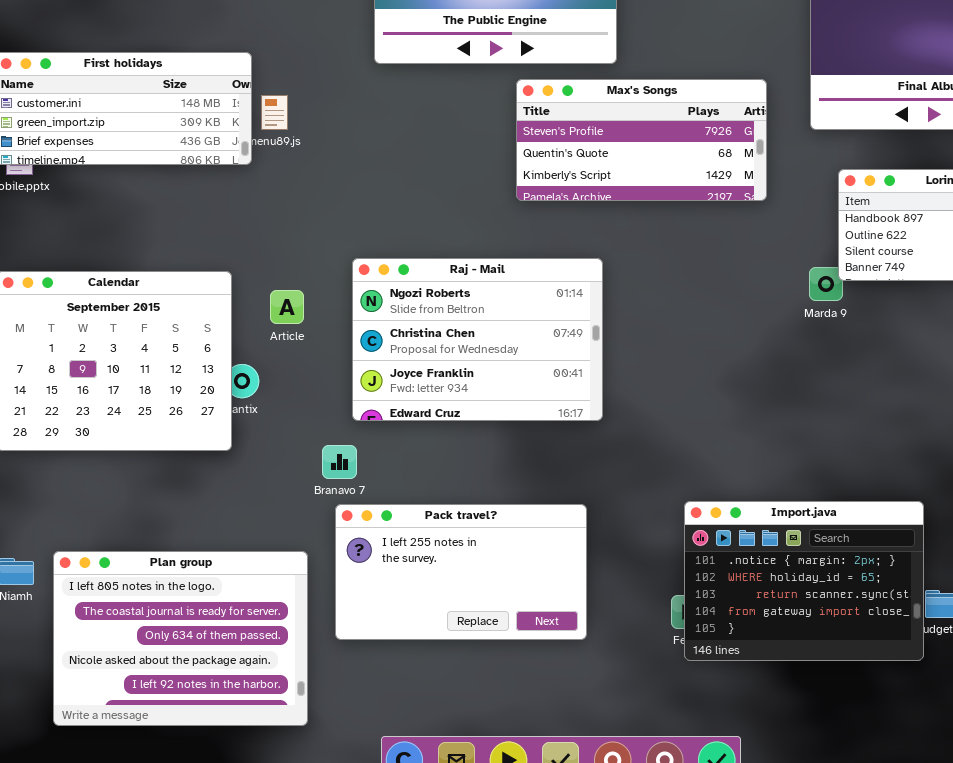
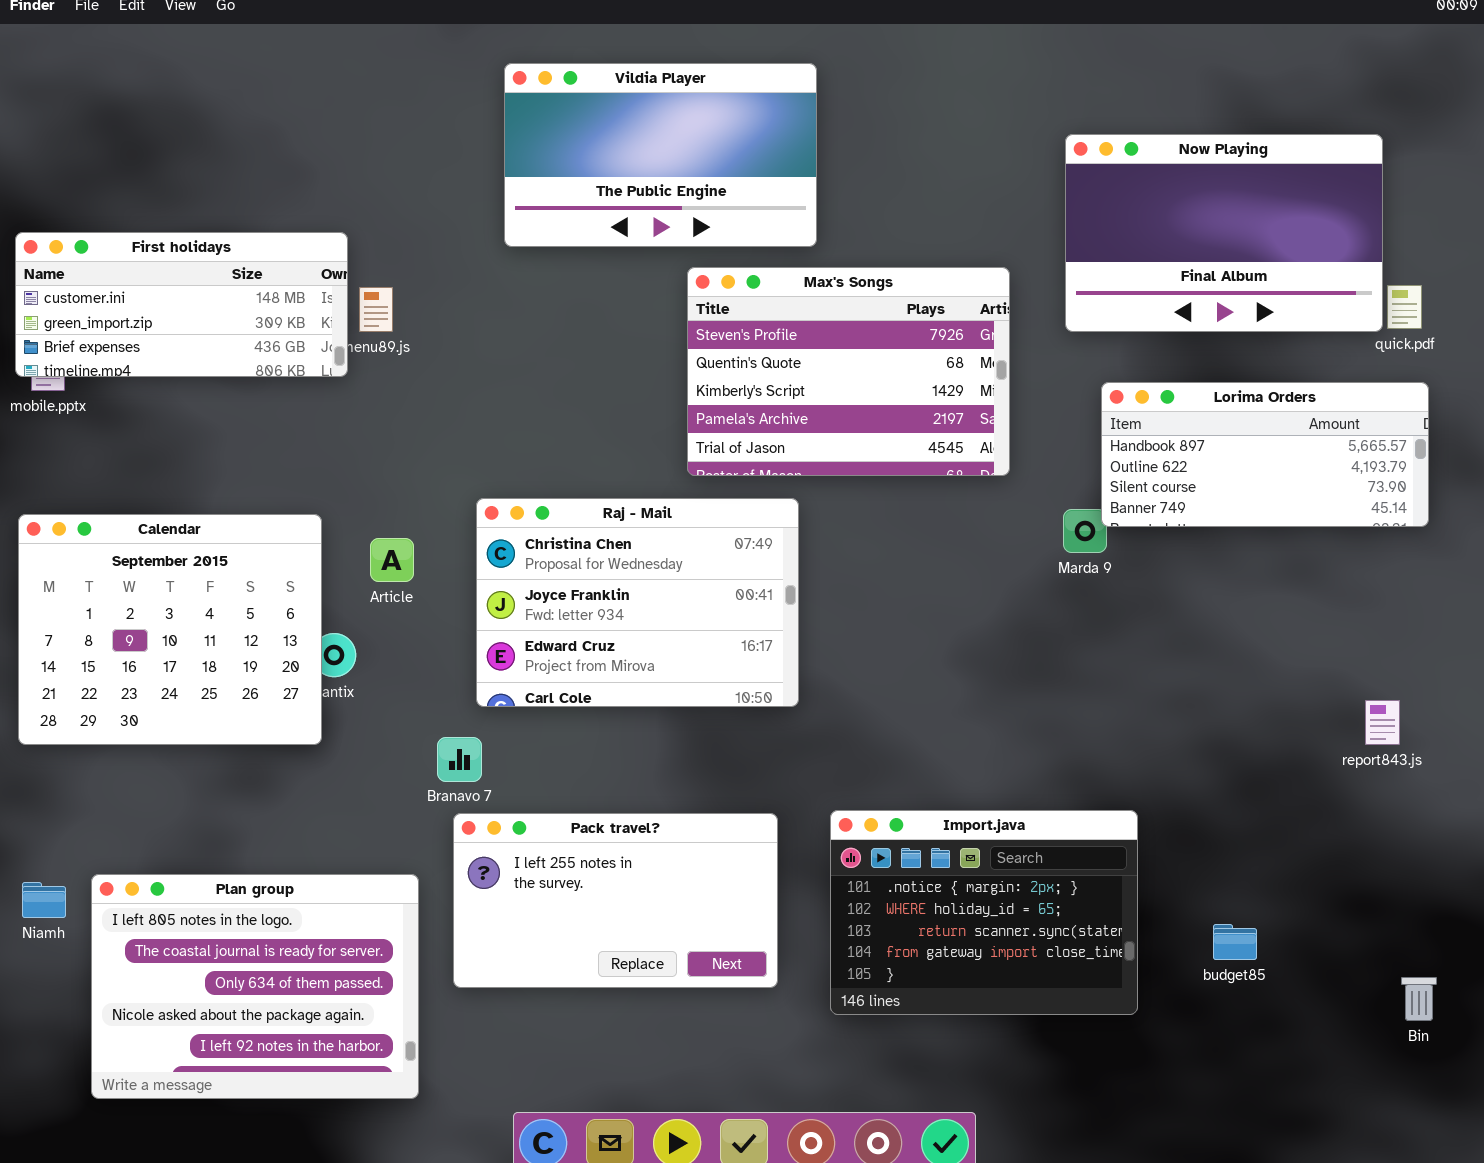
Max's Songs: [516,79,767,201] -> [687,267,1010,476], resized
Raj - Mail: [352,258,603,421] -> [476,498,799,707], scrolled down 1 row
Import.java: [684,501,924,661] -> [830,810,1138,1015], moved

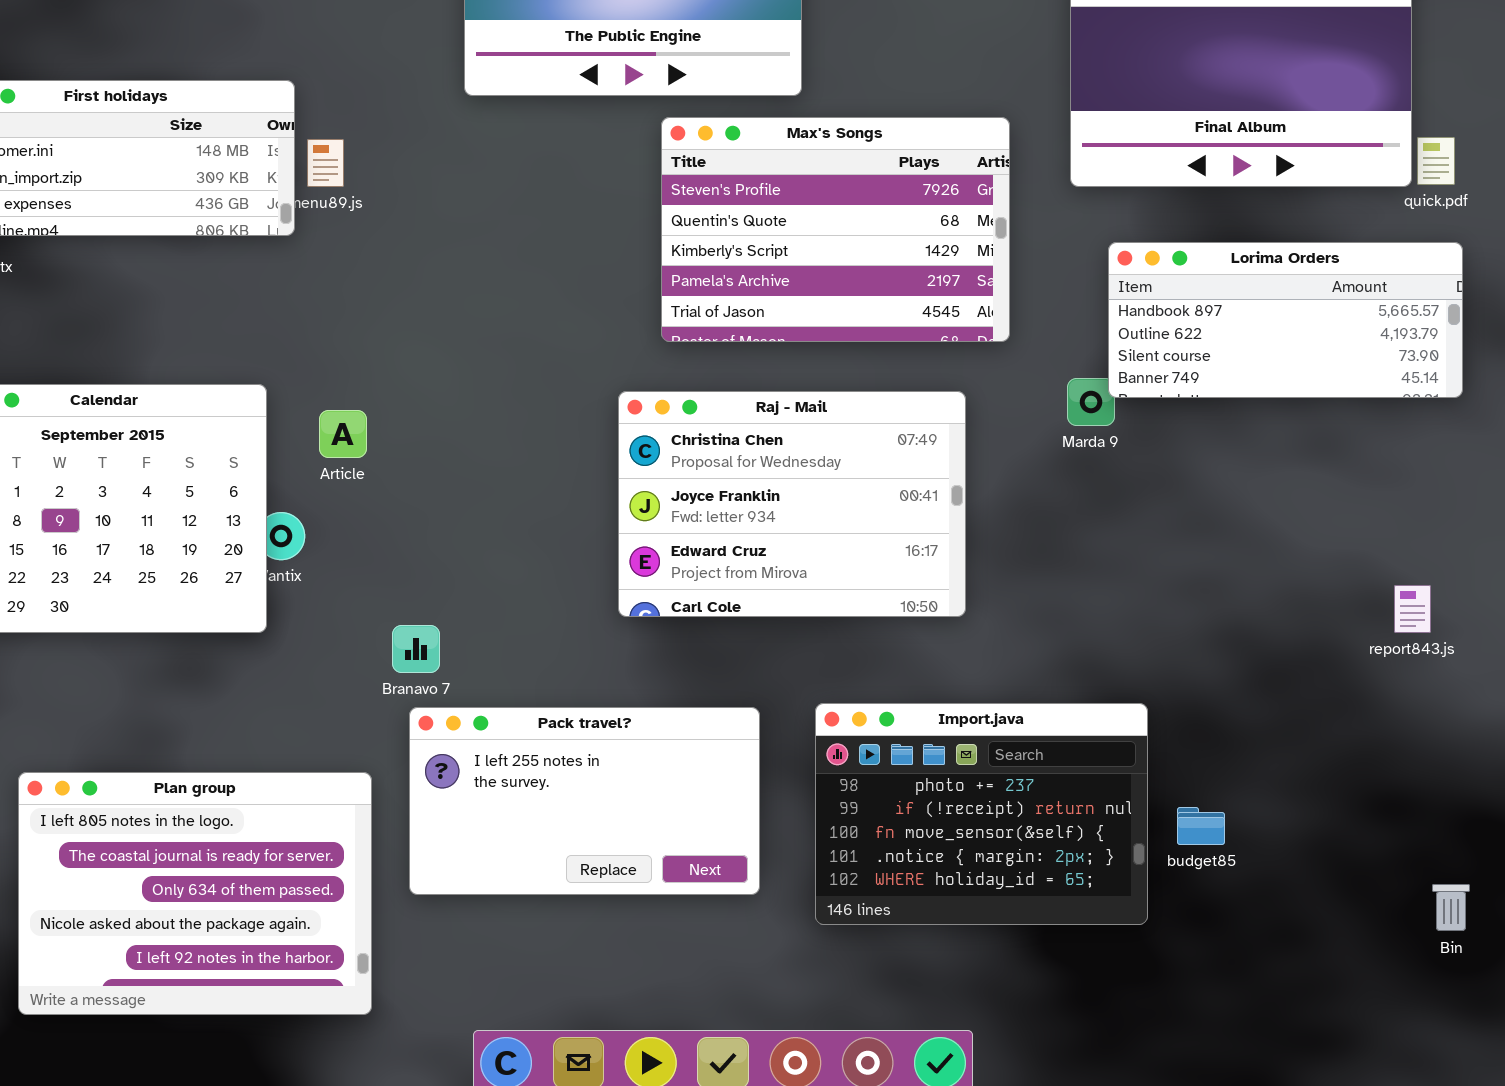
Raj - Mail: [476,498,799,707] -> [618,391,966,617], moved
Import.java: [830,810,1138,1015] -> [815,703,1148,925], scrolled up 3 rows
budget85: [1213,924,1257,960] -> [1177,807,1225,845], moved

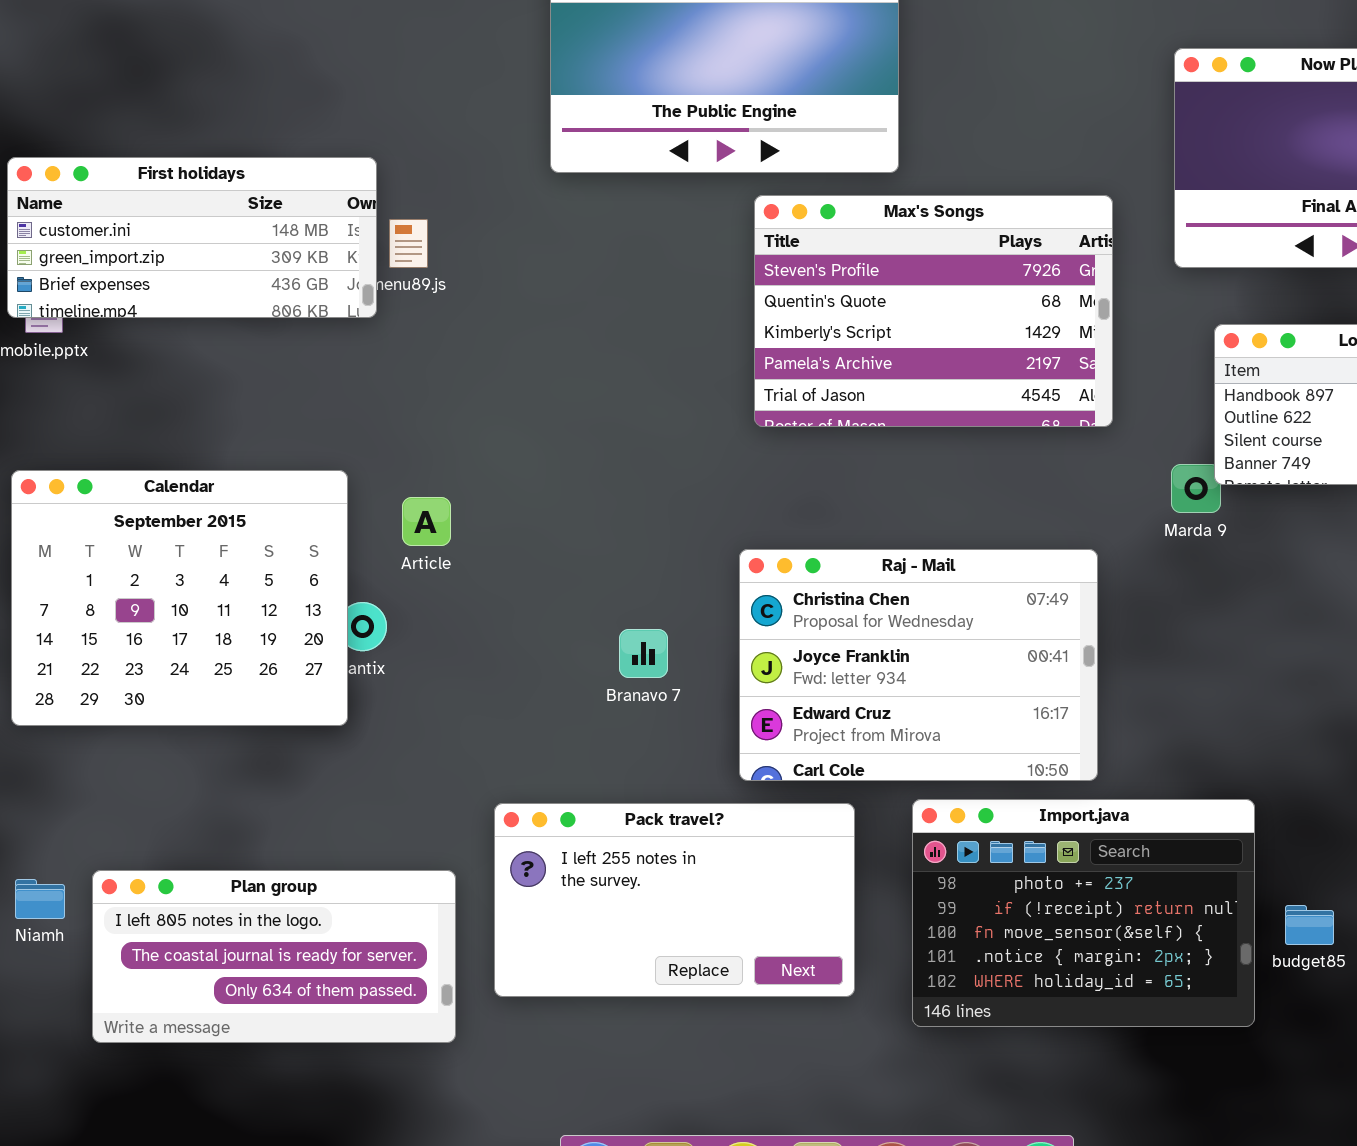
Raj - Mail: [618,391,966,617] -> [739,549,1098,781], moved
Branavo 7: [392,625,440,673] -> [619,629,668,678], moved
Plan group: [18,772,372,1015] -> [92,870,456,1043], resized

